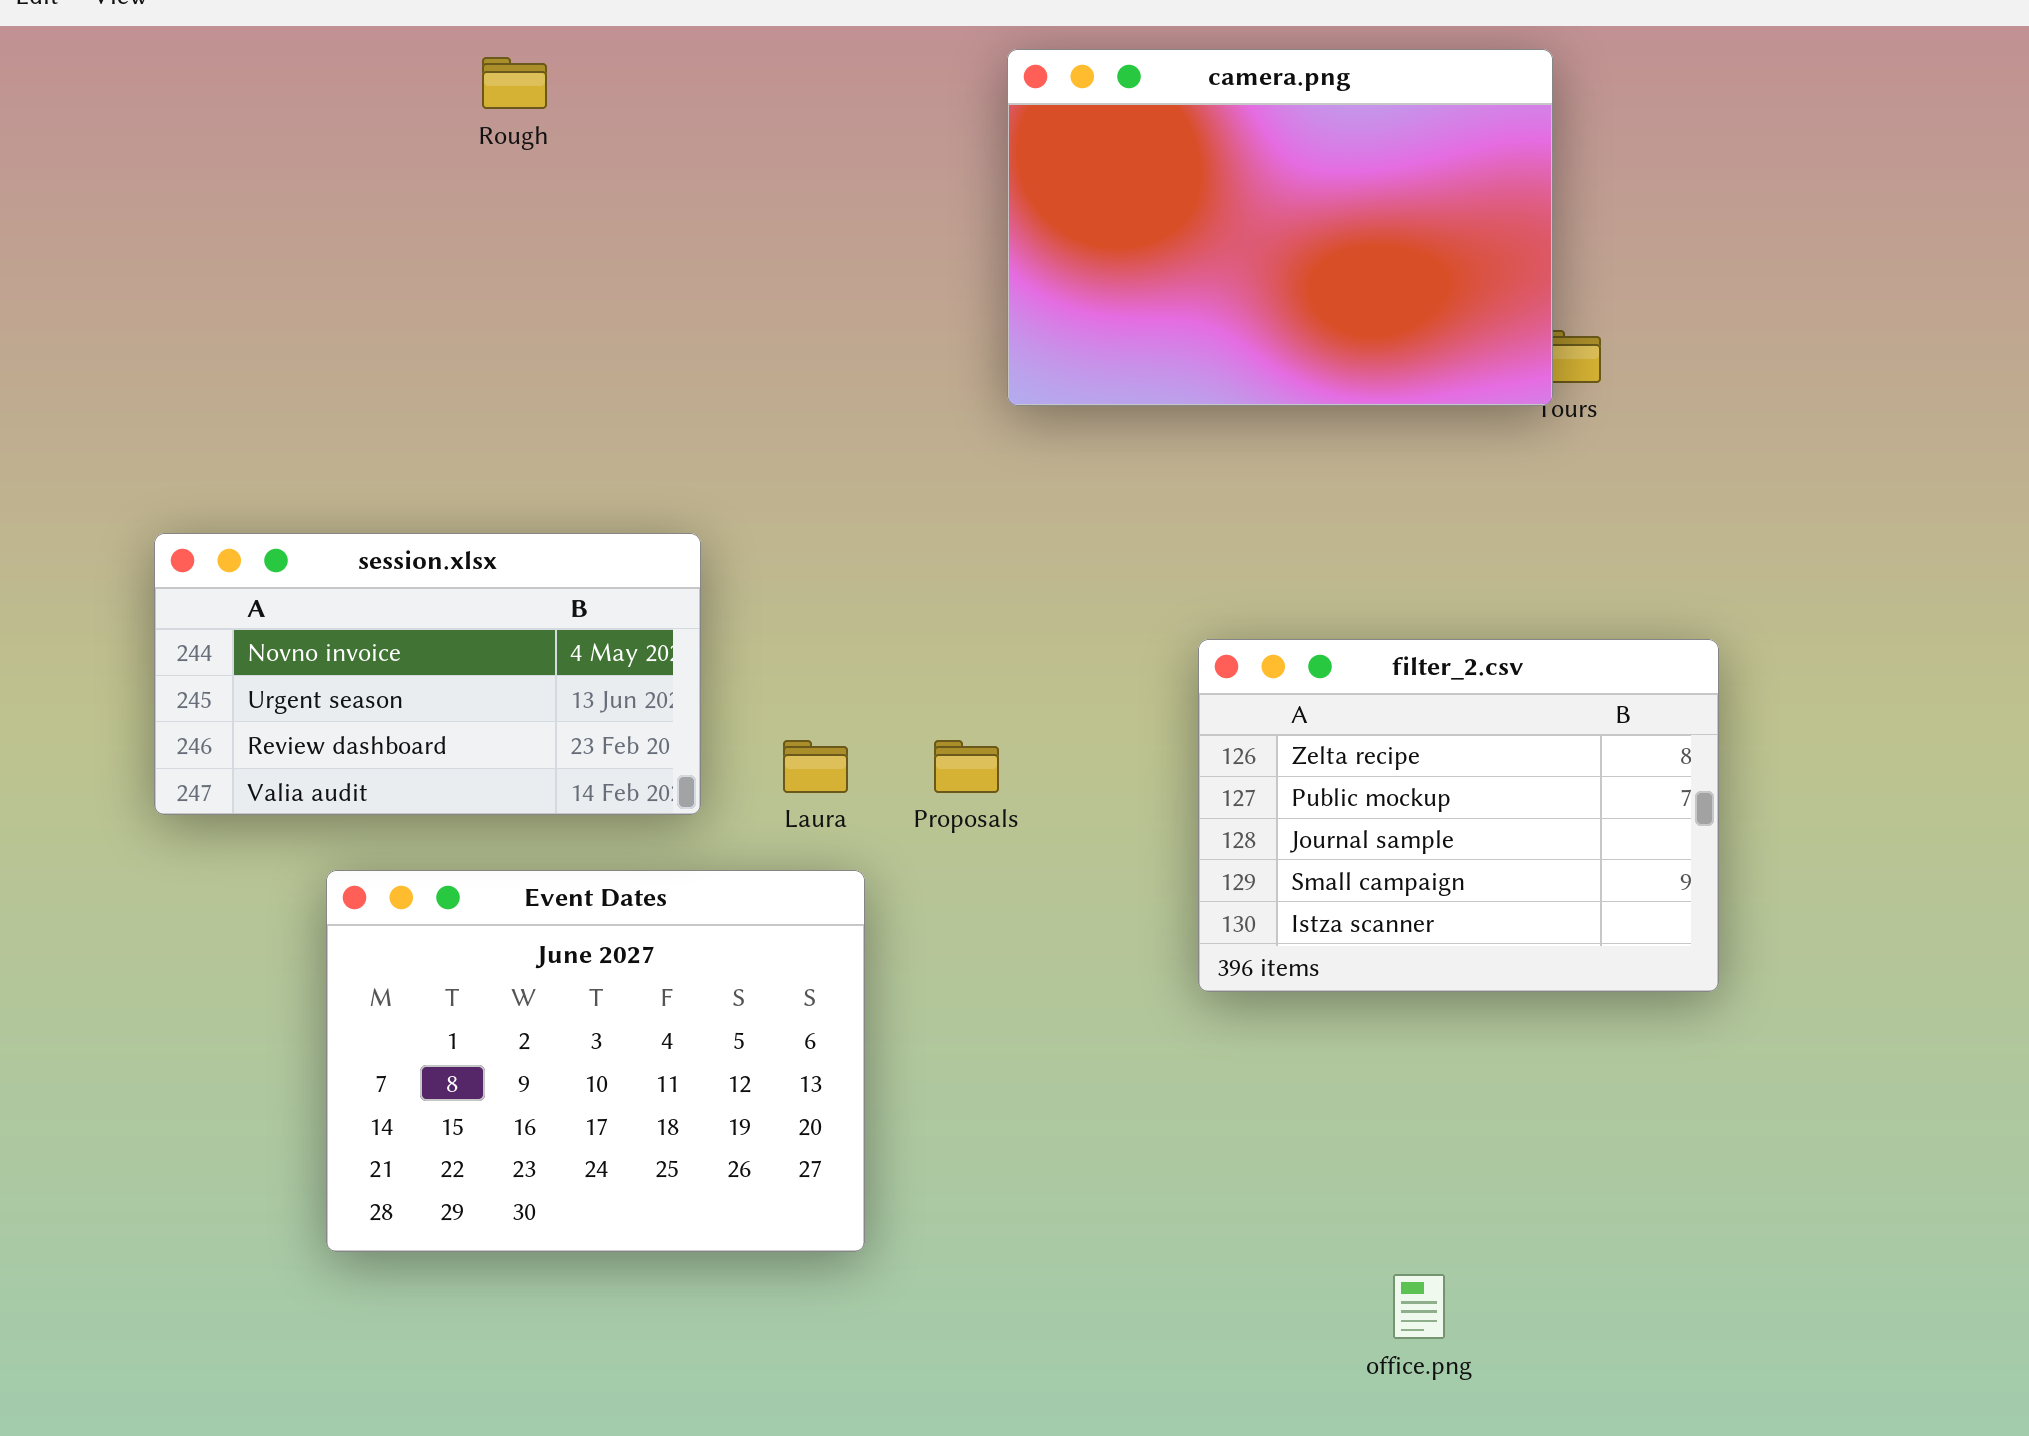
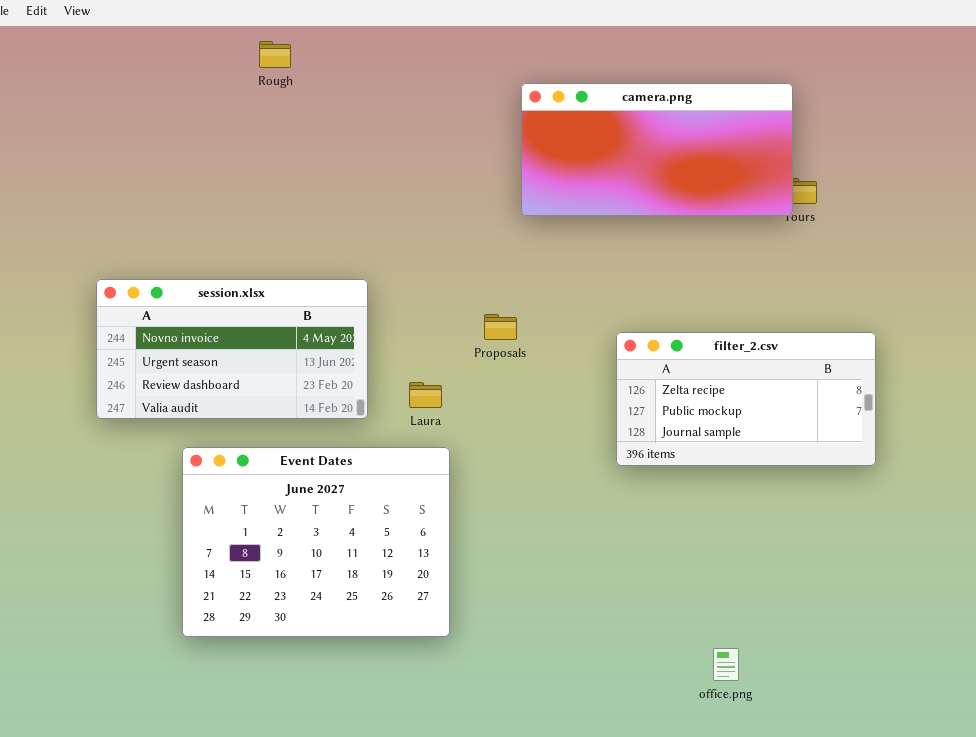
camera.png: [1007,49,1553,406] -> [521,83,793,216], resized
filter_2.csv: [1198,639,1719,992] -> [616,332,876,466], resized
Proposals: [934,740,999,793] -> [484,314,517,340], moved

